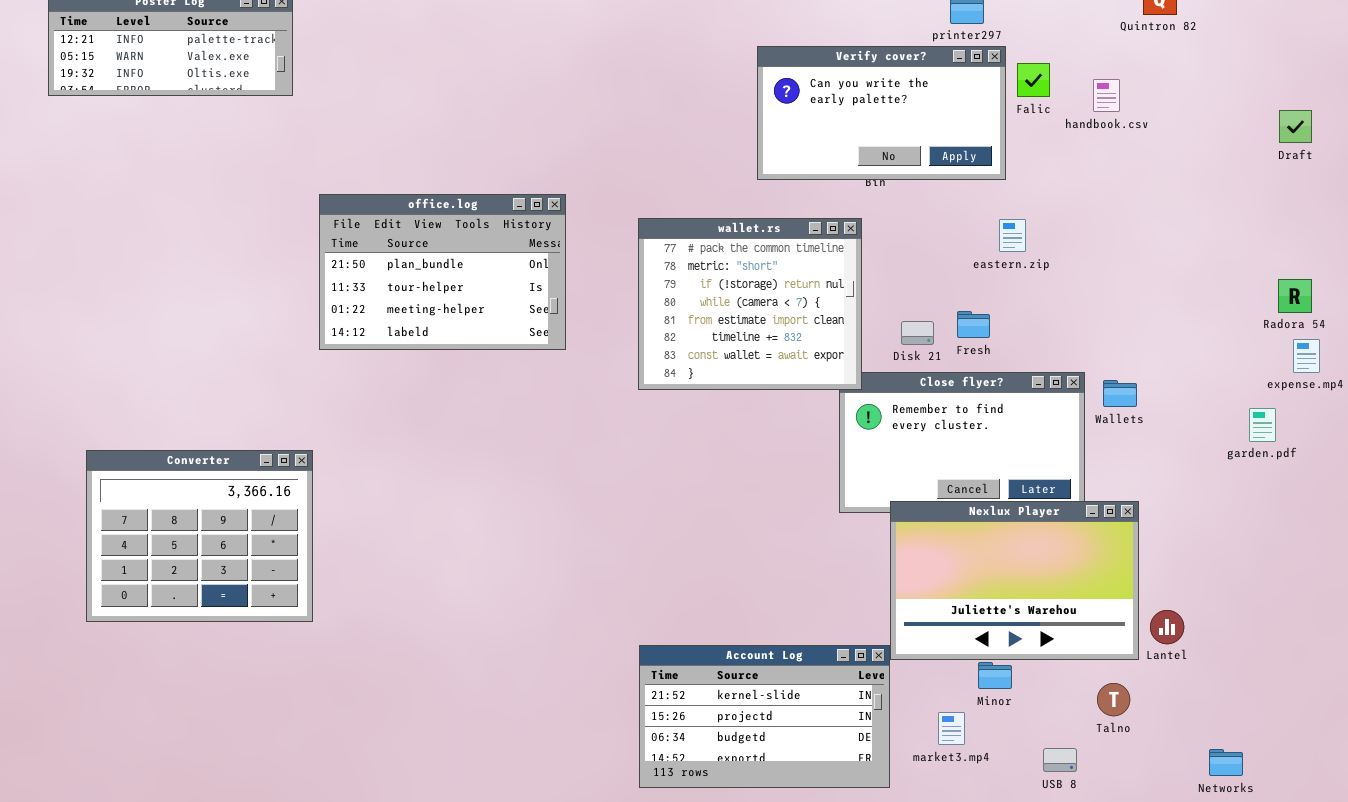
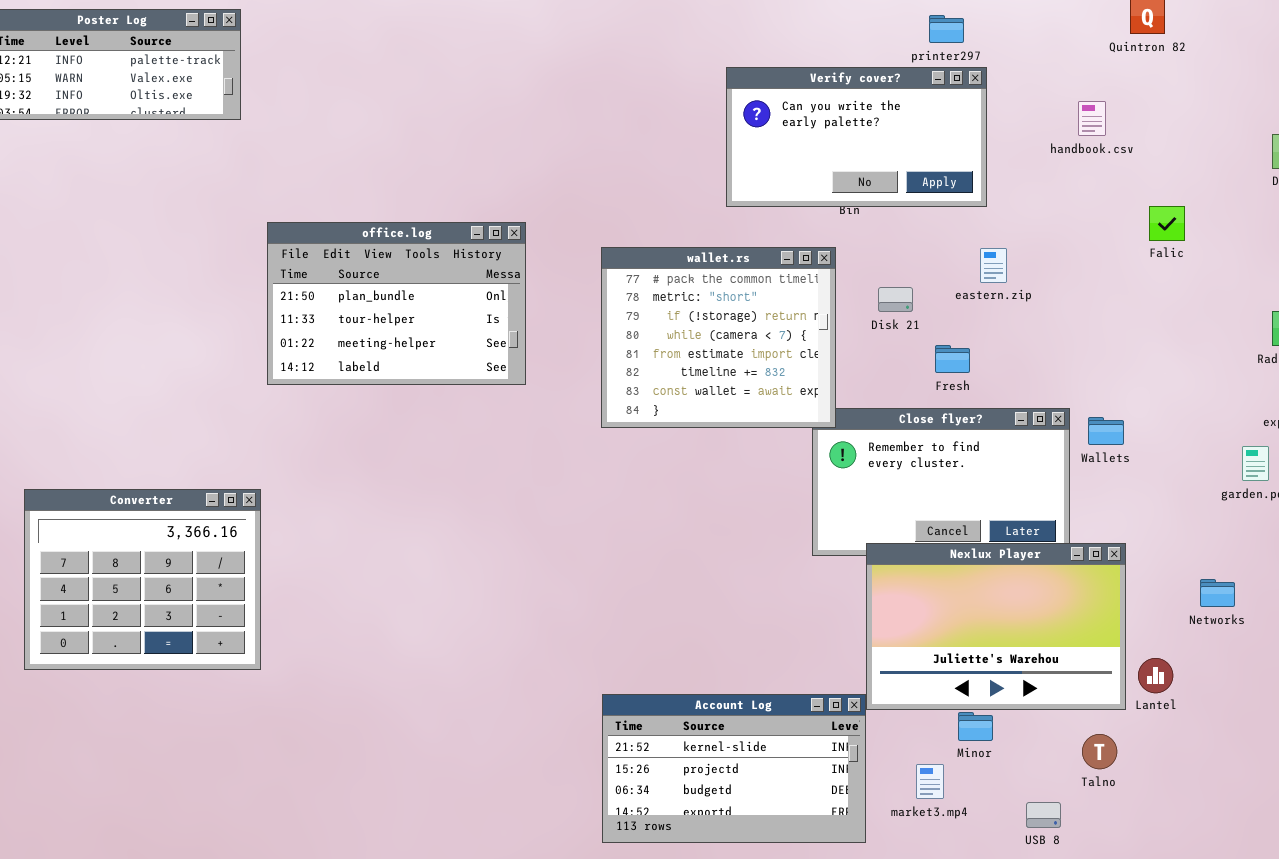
Falic: [1017,63,1050,97] -> [1149,206,1185,241], moved
Disk 21: [901,321,934,345] -> [878,287,913,312], moved
Networks: [1209,749,1243,776] -> [1200,579,1235,607], moved

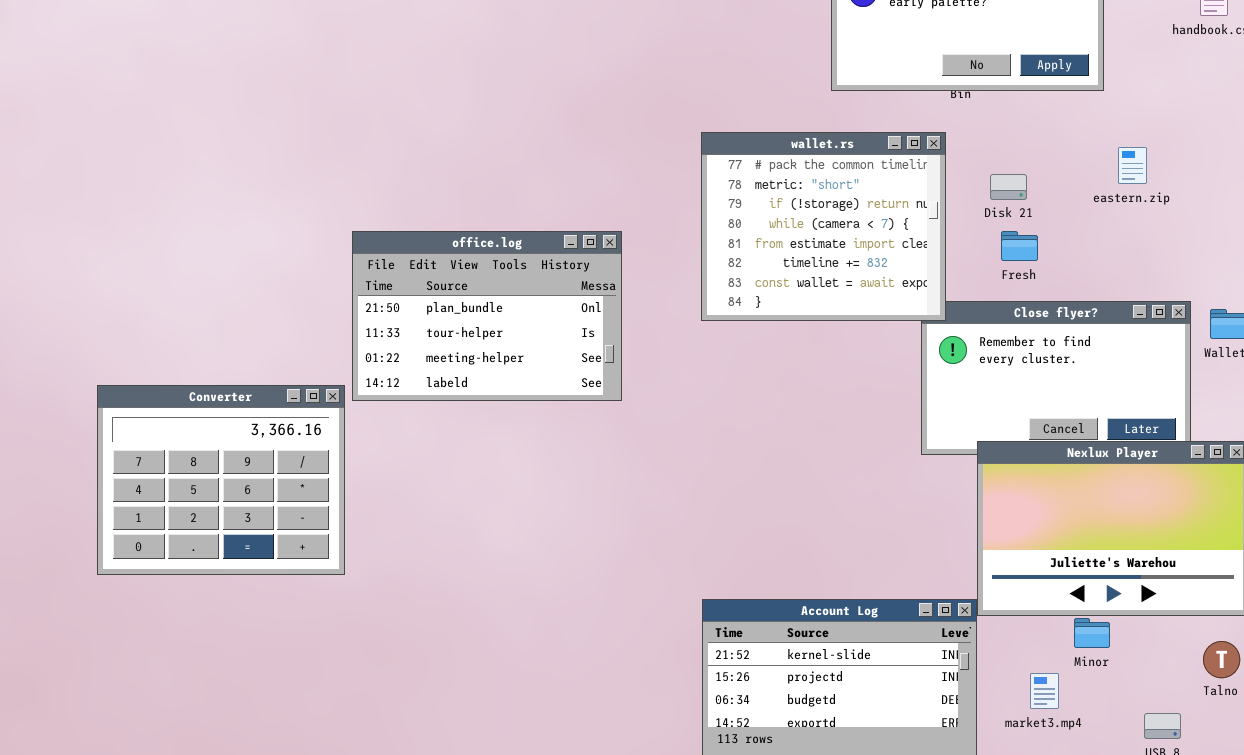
office.log: [267,222,526,385] -> [352,231,622,401], moved
eastern.zip: [980,248,1007,283] -> [1118,147,1147,184], moved
Fresh: [935,345,970,373] -> [1001,231,1038,261], moved

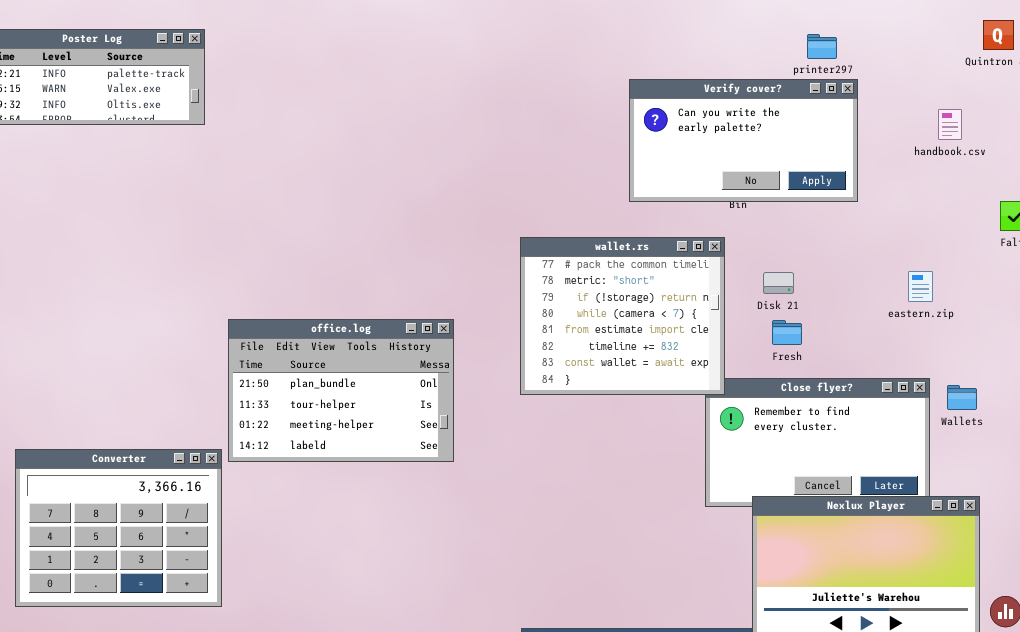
eastern.zip: [1118,147,1147,184] -> [908,271,933,302], moved

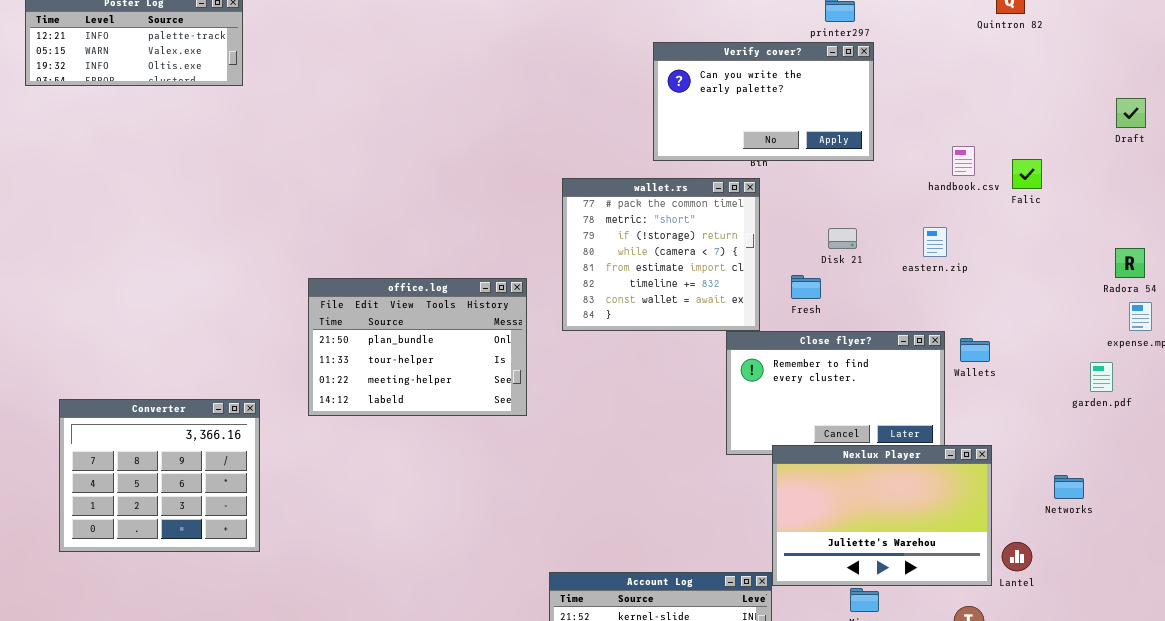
handbook.csv: [938,109,962,140] -> [952,146,975,176], moved
wallet.rs: [520,237,725,395] -> [562,178,760,331], moved
Disk 21: [763,272,794,294] -> [828,228,857,249], moved
office.log: [228,319,454,462] -> [308,278,527,416], moved

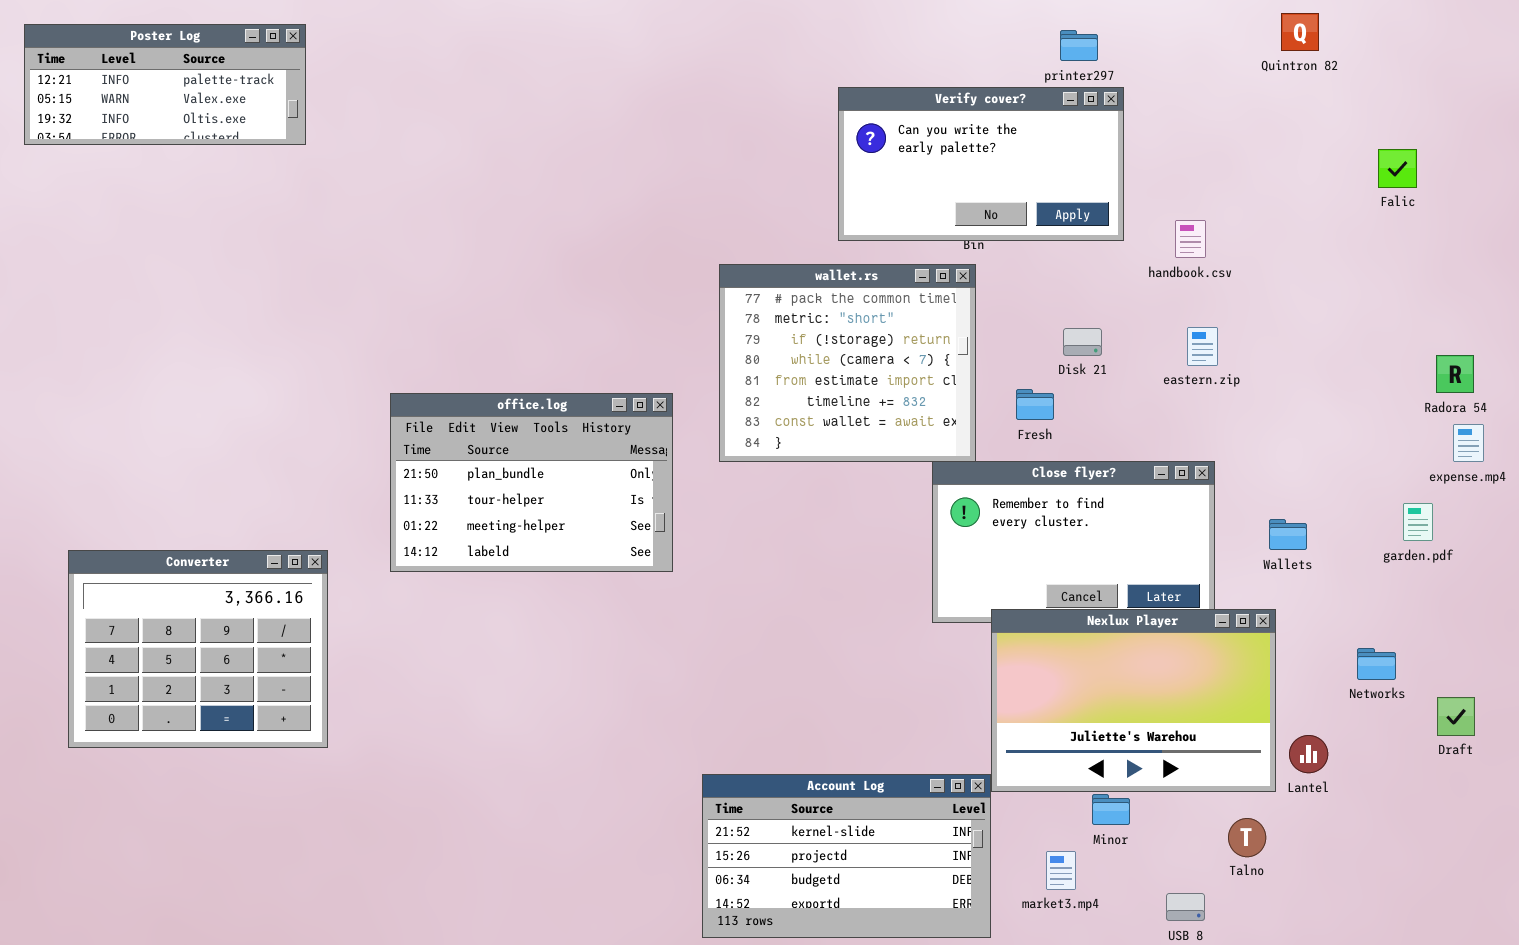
Draft: [1116,98,1146,128] -> [1437,697,1475,736], moved
handbook.csv: [952,146,975,176] -> [1175,220,1206,258], moved
Falic: [1012,159,1042,189] -> [1378,149,1417,188], moved
Wallets: [960,338,990,362] -> [1269,519,1307,550], moved

